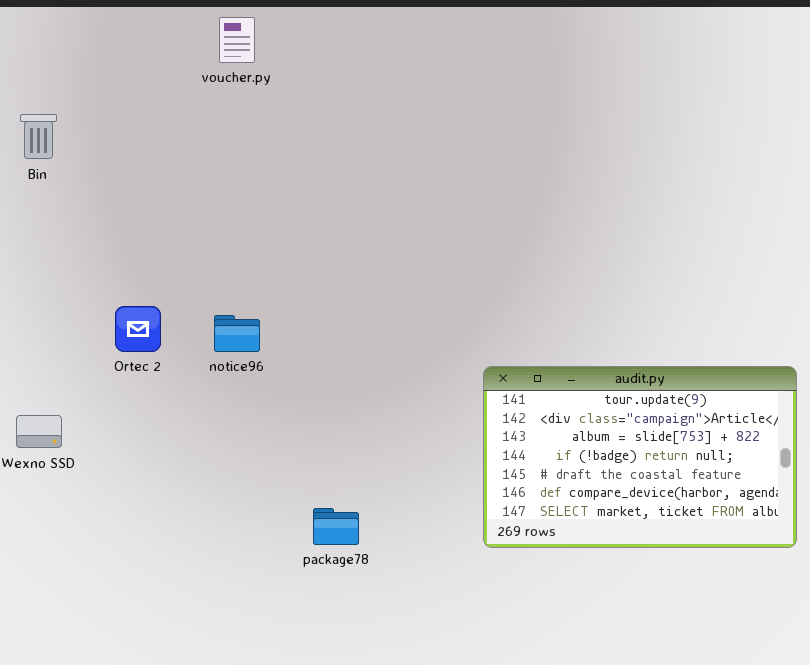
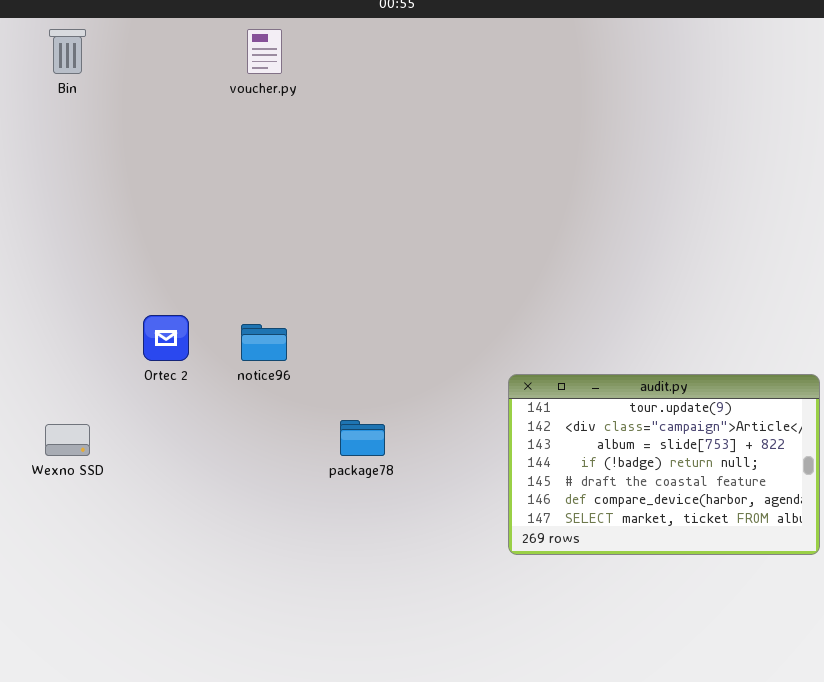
Bin: [20,114,57,159] -> [49,29,86,74], moved
package78: [313,508,359,545] -> [340,420,385,456], moved

